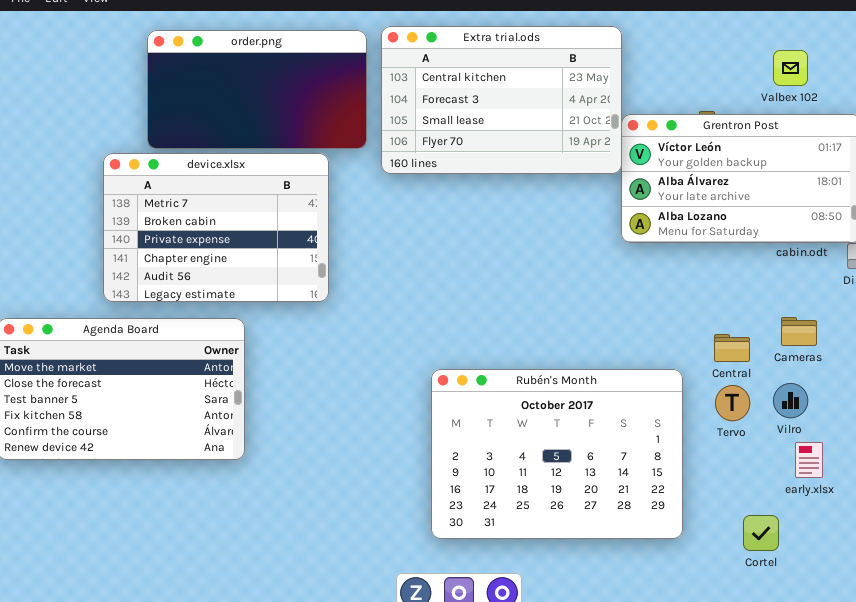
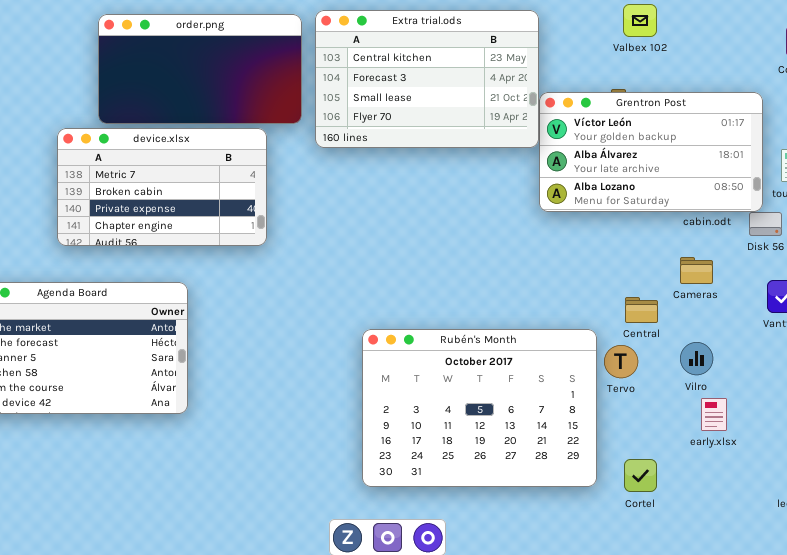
Valbex 102: [773,50,808,86] -> [623,4,657,37], moved
device.xlsx: [103,153,329,302] -> [57,128,267,246], resized
Cameras: [781,317,817,346] -> [680,257,713,284], moved
Tervo: [715,385,750,421] -> [604,345,638,378], moved
Cortel: [743,515,779,551] -> [624,459,657,492], moved

